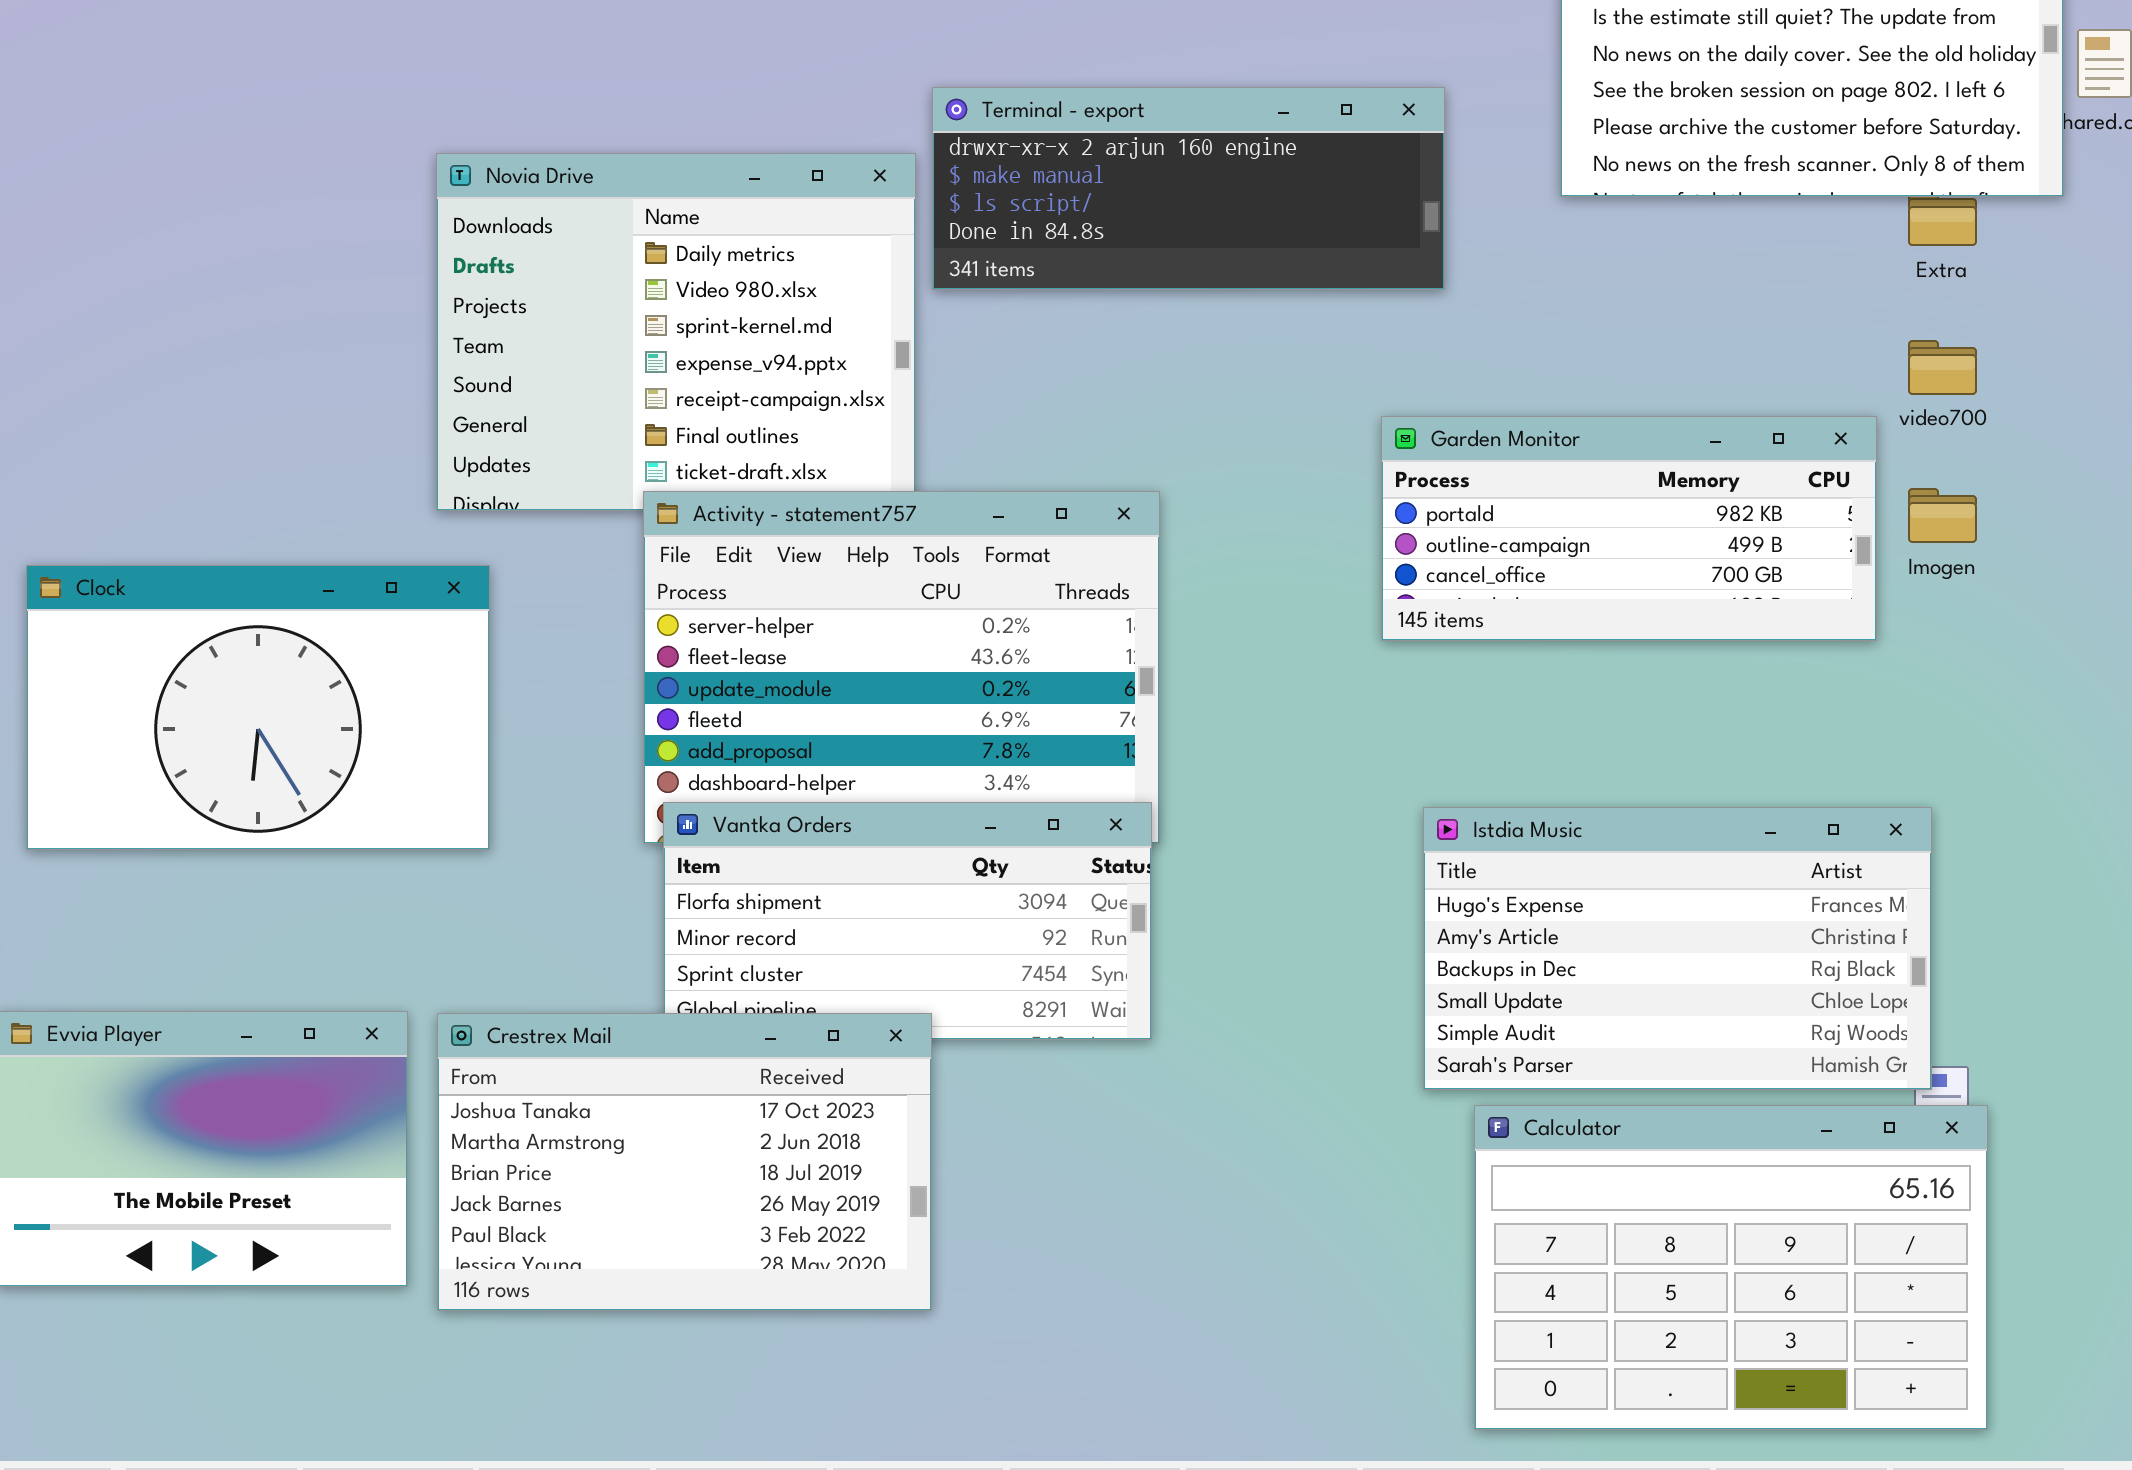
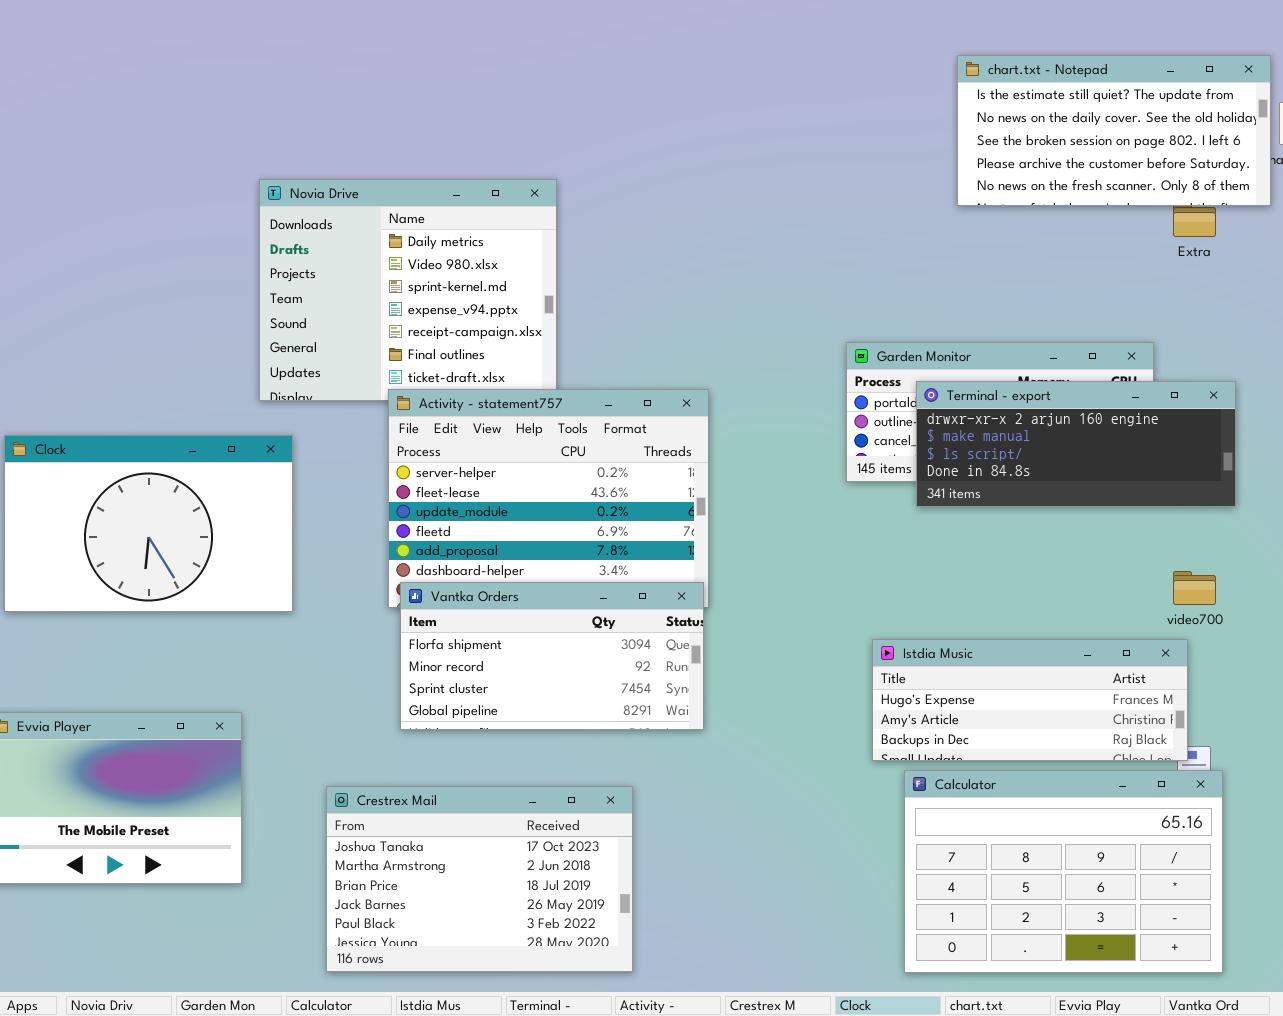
Terminal - export: [932,87,1445,290] -> [916,381,1236,507], moved
video700: [1908,340,1977,395] -> [1173,571,1216,605], moved
Istdia Music: [1423,807,1932,1090] -> [872,639,1188,761], resized
Crestrex Mail: [437,1013,932,1311] -> [326,786,633,972], moved

